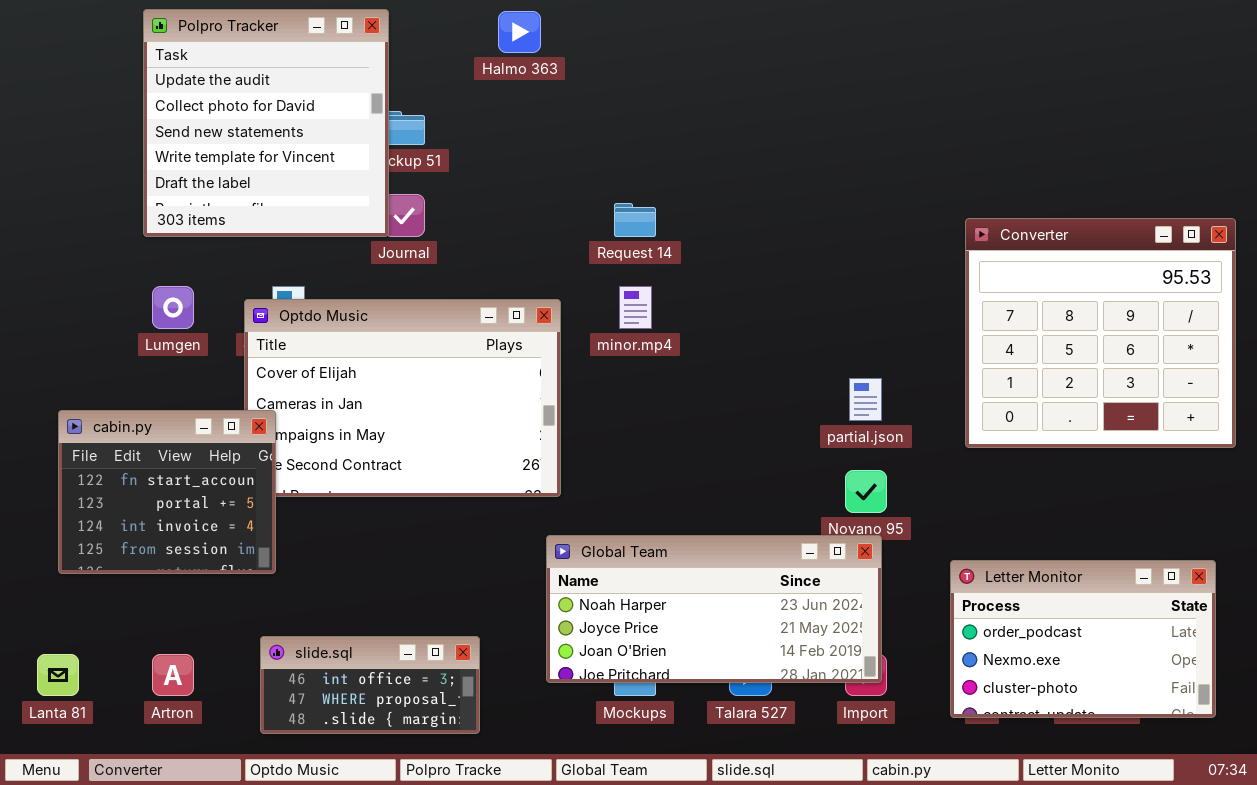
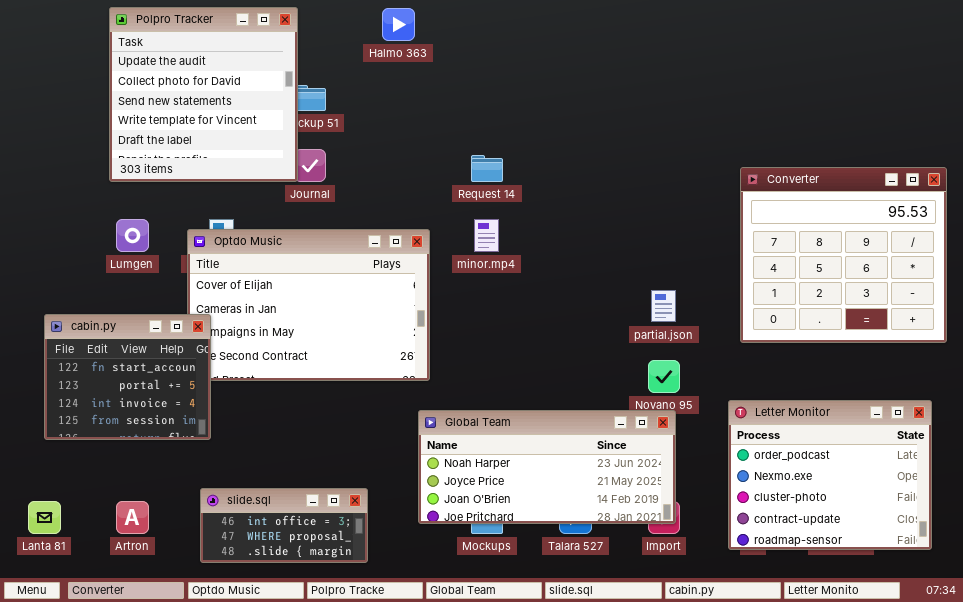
Letter Monitor: [950,560,1216,718] -> [728,400,932,550], resized

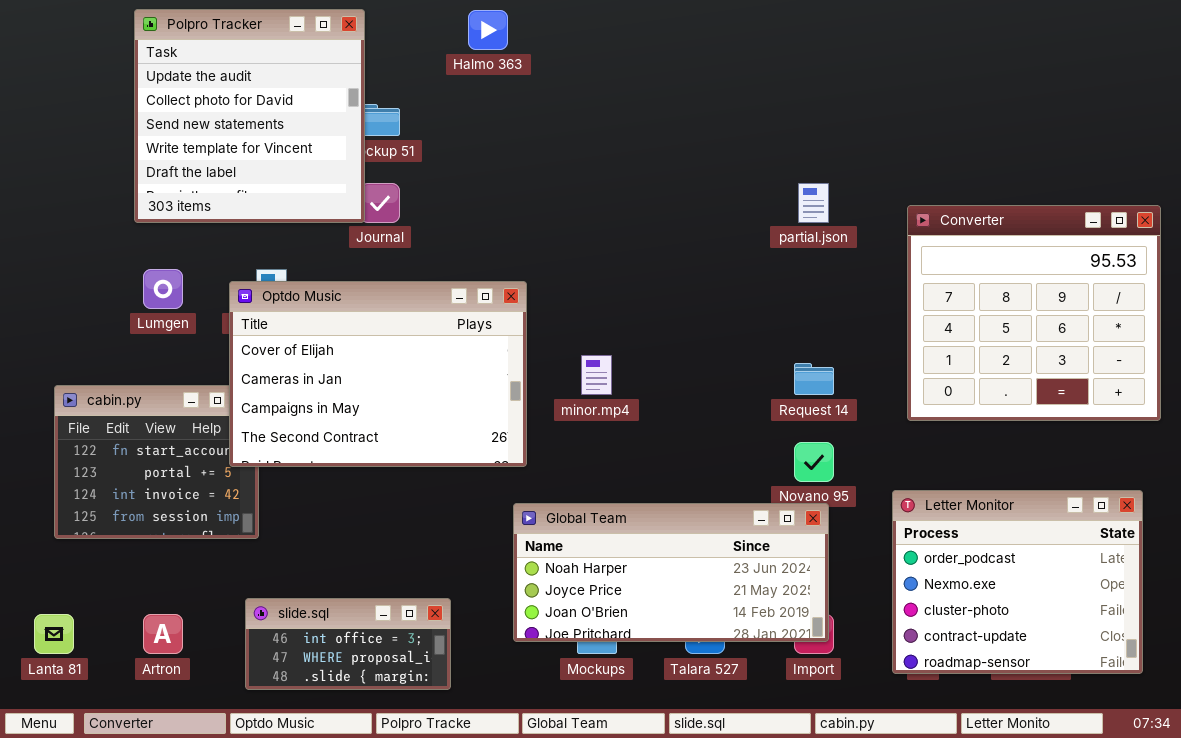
Request 14: [471,155,503,182] -> [794,363,834,395], moved
minor.mp4: [474,219,499,252] -> [581,355,612,395], moved
Optdo Music: [187,229,430,381] -> [229,281,527,467], raised
partial.json: [651,290,676,322] -> [798,183,829,223], moved

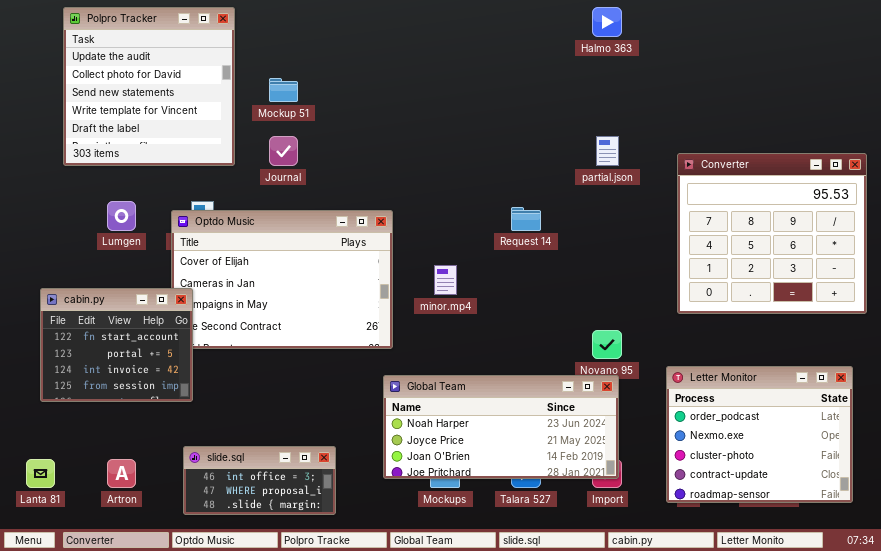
Polpro Tracker: [134,9,365,223] -> [63,7,235,166], moved
Halmo 363: [468,10,508,50] -> [592,7,622,37], moved
Request 14: [794,363,834,395] -> [511,207,541,231], moved
cabin.py: [54,385,259,539] -> [40,288,193,402], raised

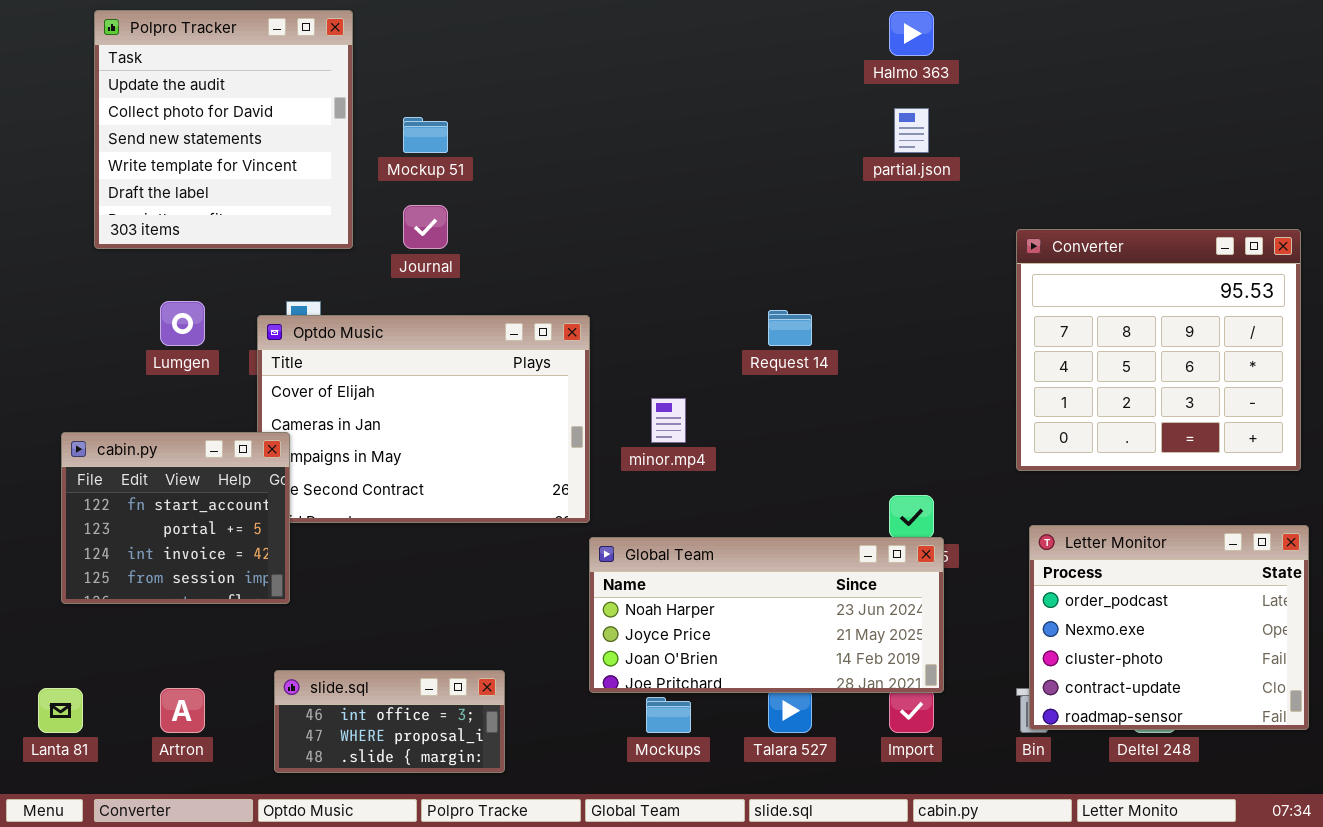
partial.json: [596,136,619,166] -> [894,108,929,153], moved
Letter Monitor: [666,366,853,503] -> [1029,525,1309,730], moved
Global Team: [383,375,619,479] -> [589,537,944,693], moved

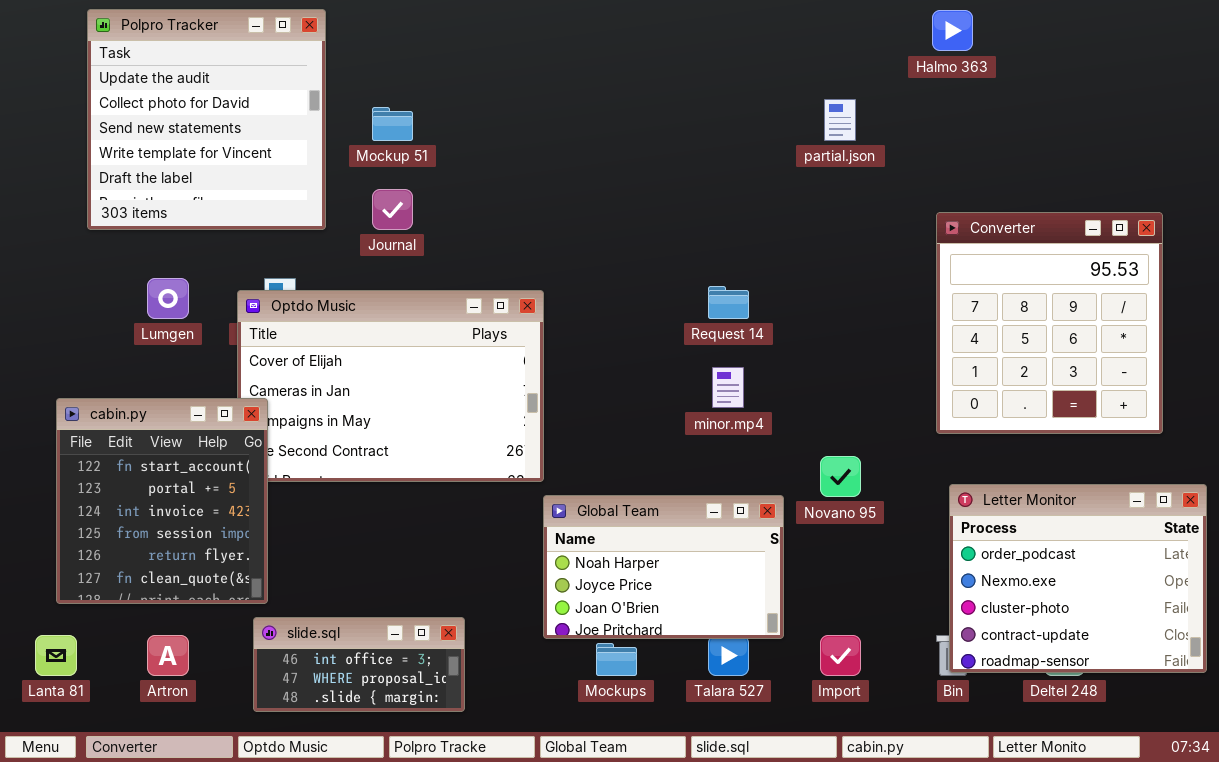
Halmo 363: [889,11,934,56] -> [932,10,973,51], moved
Converter: [1016,229,1301,471] -> [936,212,1163,434], resized
minor.mp4: [651,398,686,443] -> [712,367,744,408], moved
cabin.py: [61,432,290,604] -> [56,398,268,604], resized
Global Team: [589,537,944,693] -> [543,495,784,639], resized

